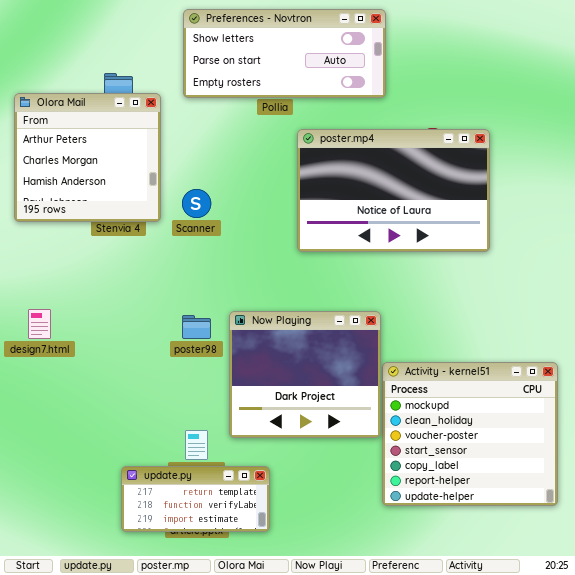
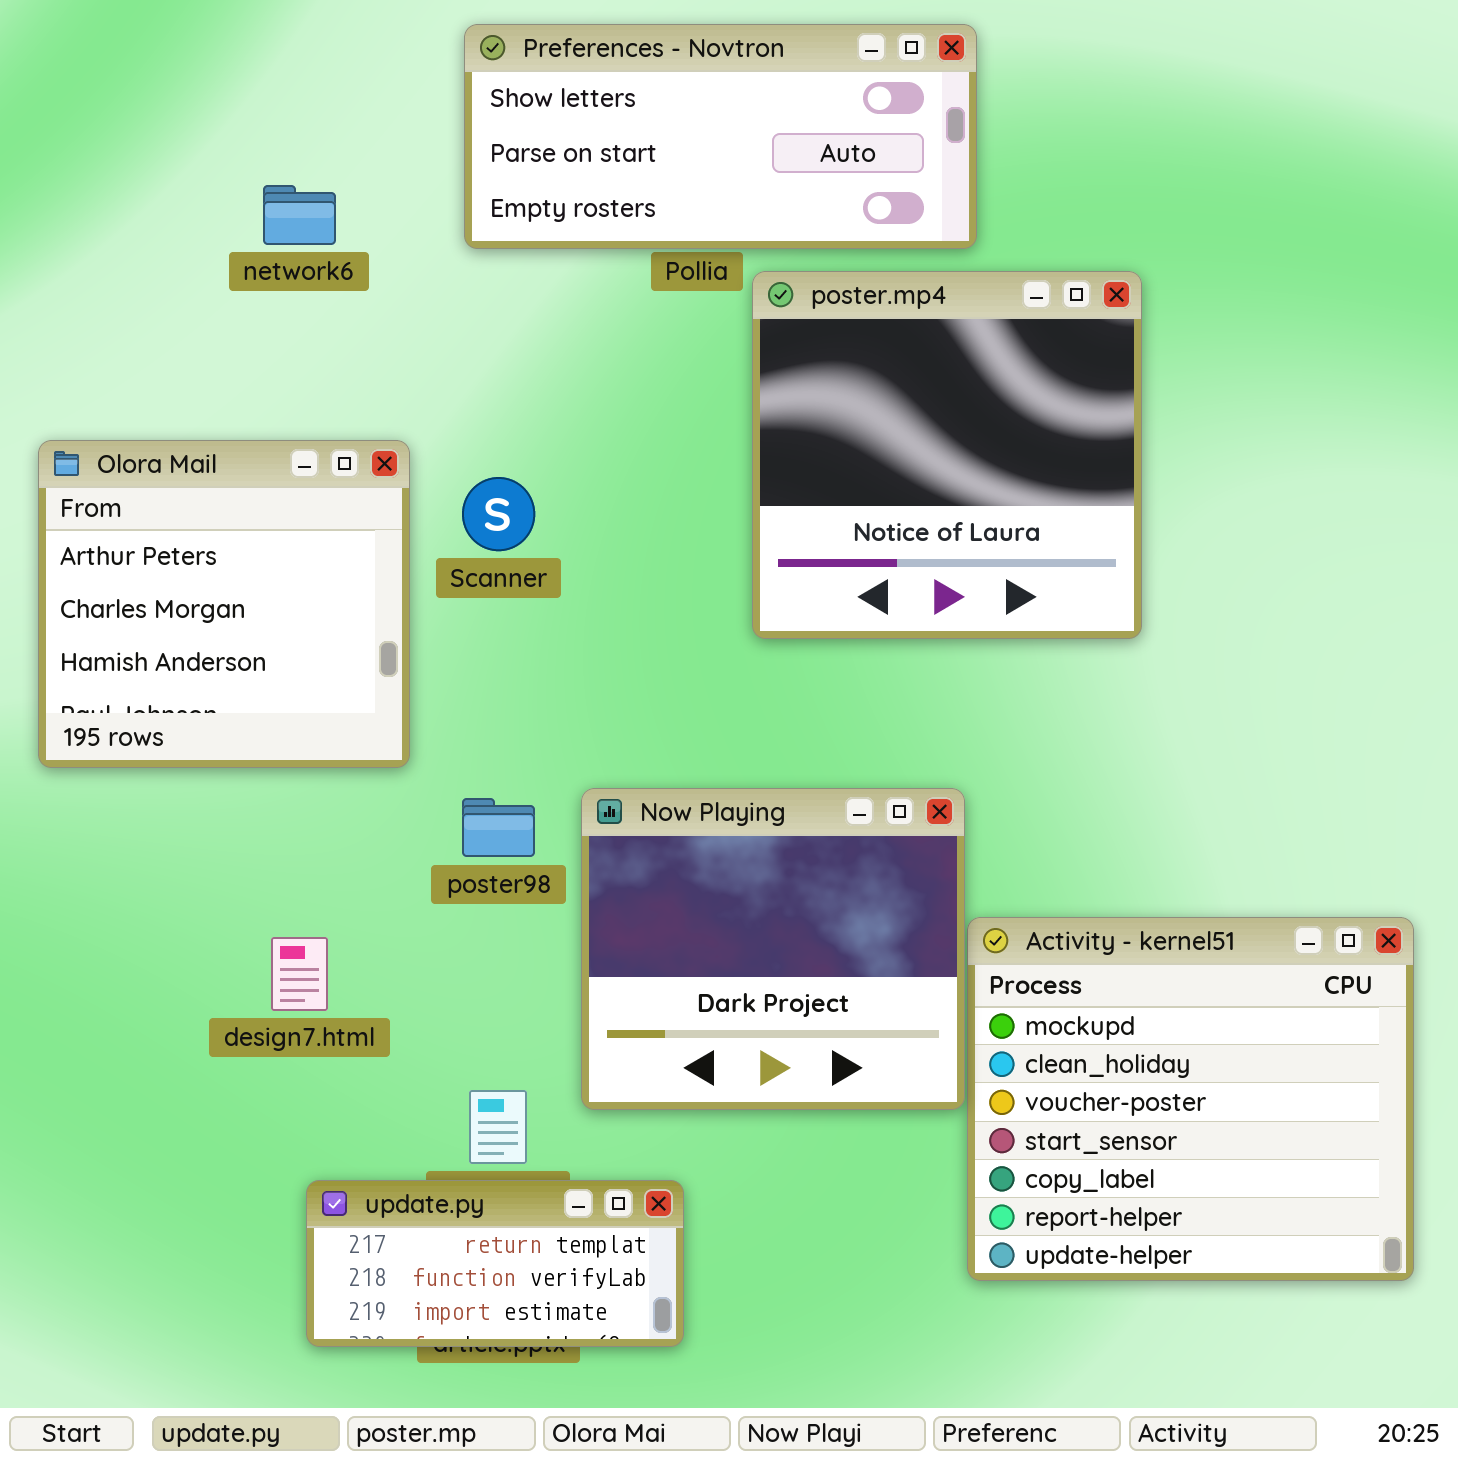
Olora Mail: [14,93,161,222] -> [38,440,410,768], moved
poster.mp4: [297,129,490,252] -> [752,271,1142,639], resized
design7.html: [28,309,51,339] -> [271,937,328,1011], moved

